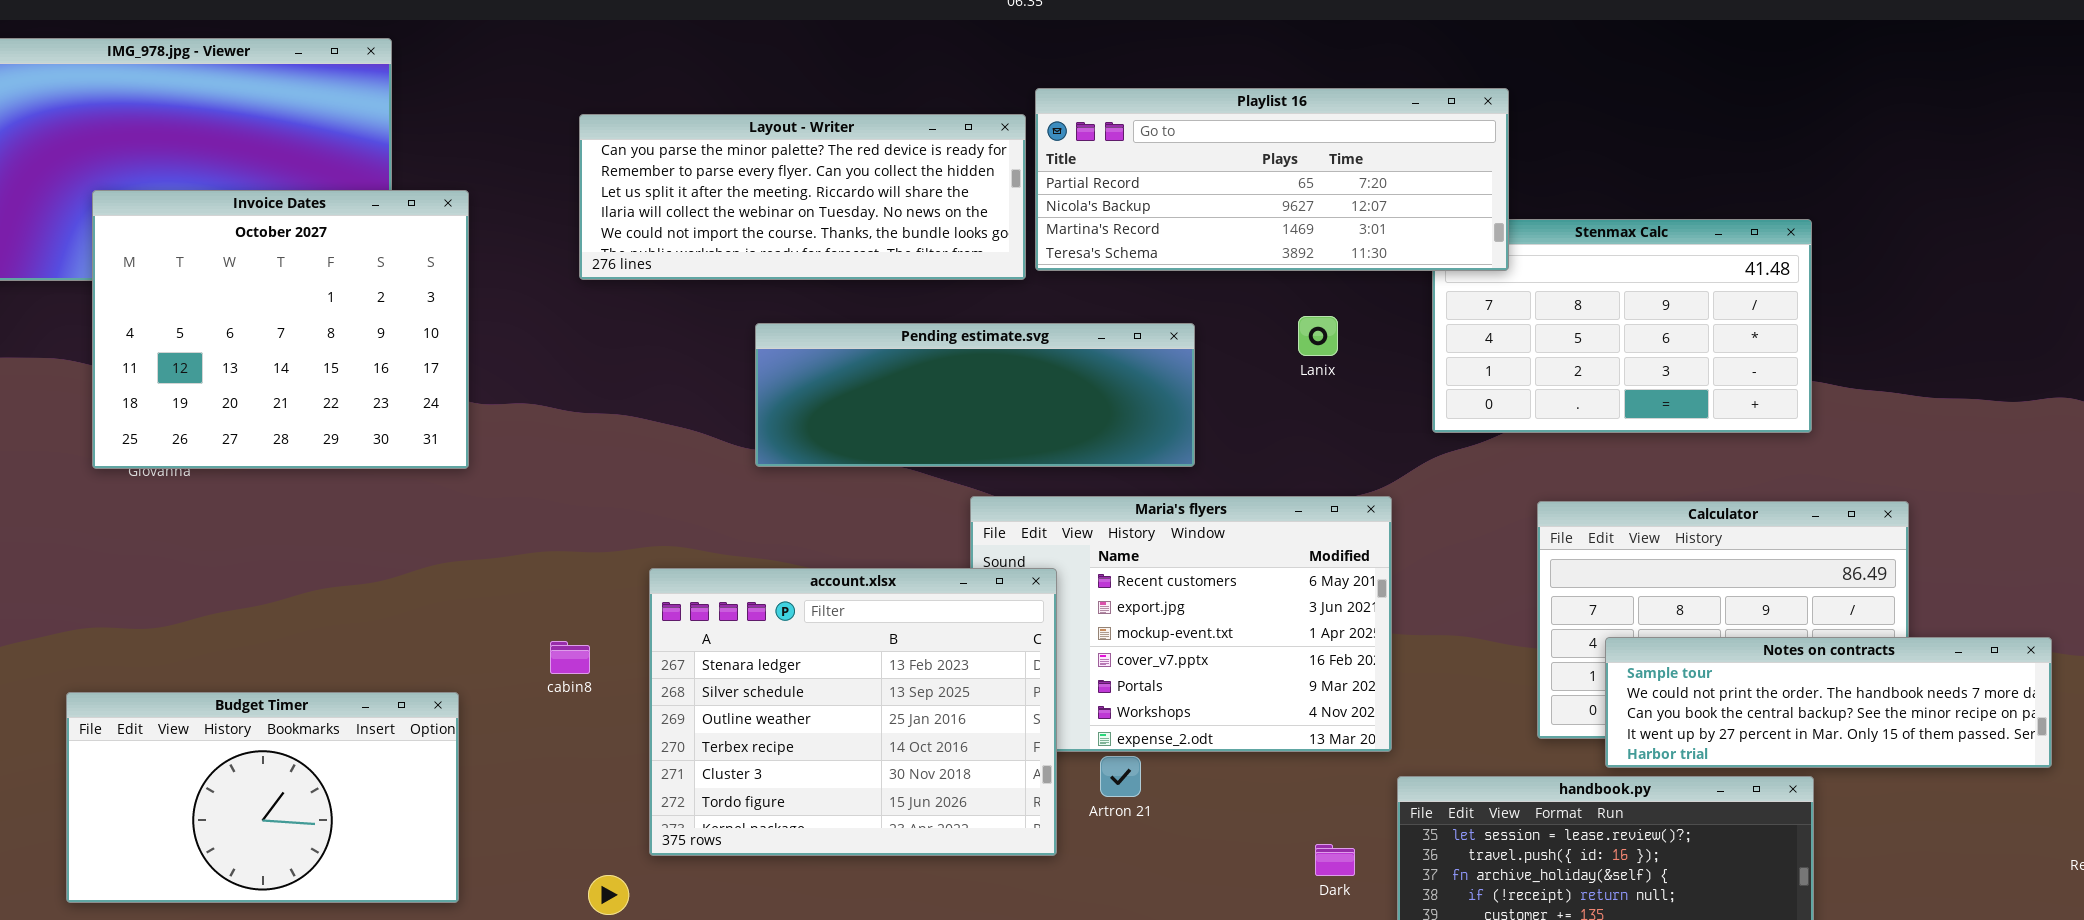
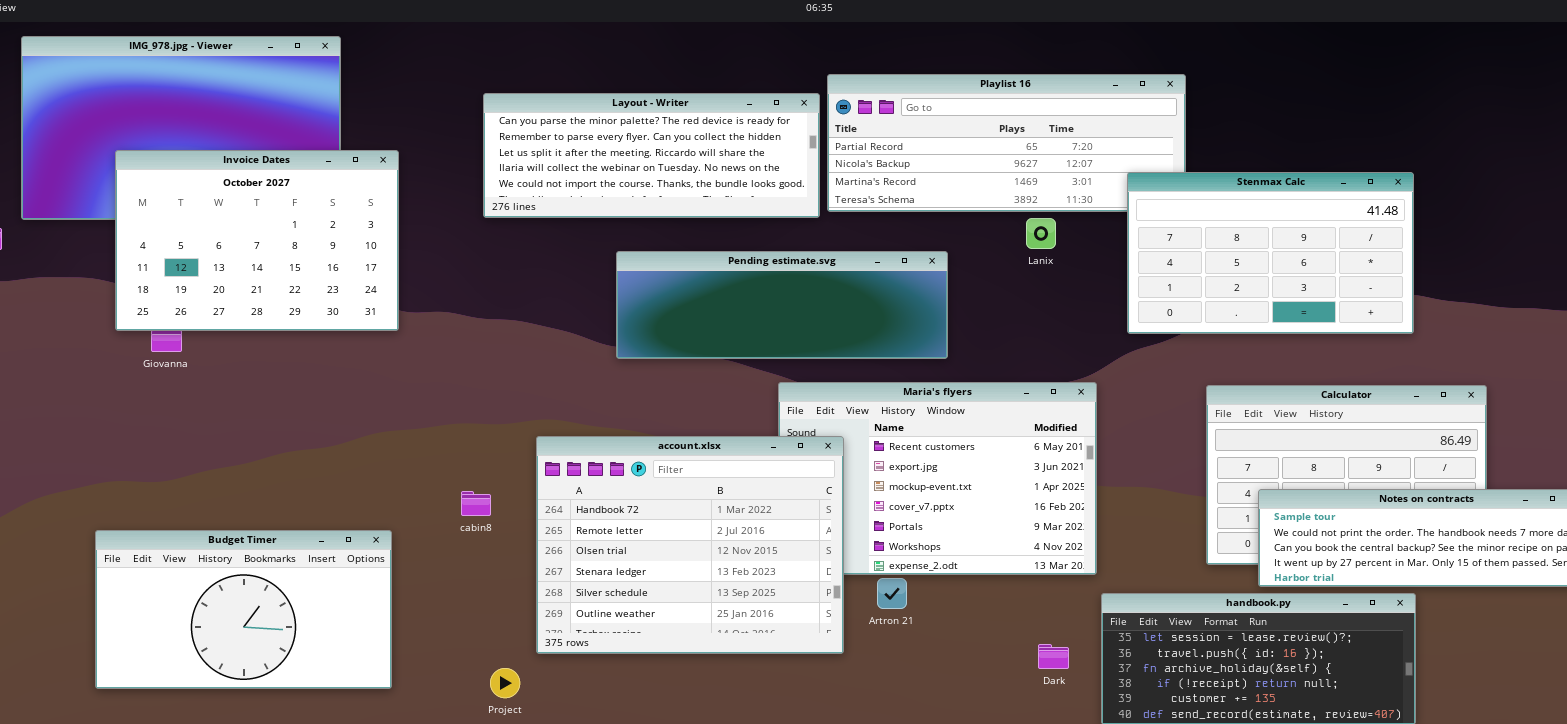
Invoice Dates: [92,190,469,469] -> [115,150,399,331], resized
Stenmax Calc: [1432,219,1812,433] -> [1127,172,1414,334], raised
Lanix: [1298,316,1338,356] -> [1026,218,1056,249], moved
account.xlsx: [649,568,1057,856] -> [536,436,844,654], scrolled up 3 rows

